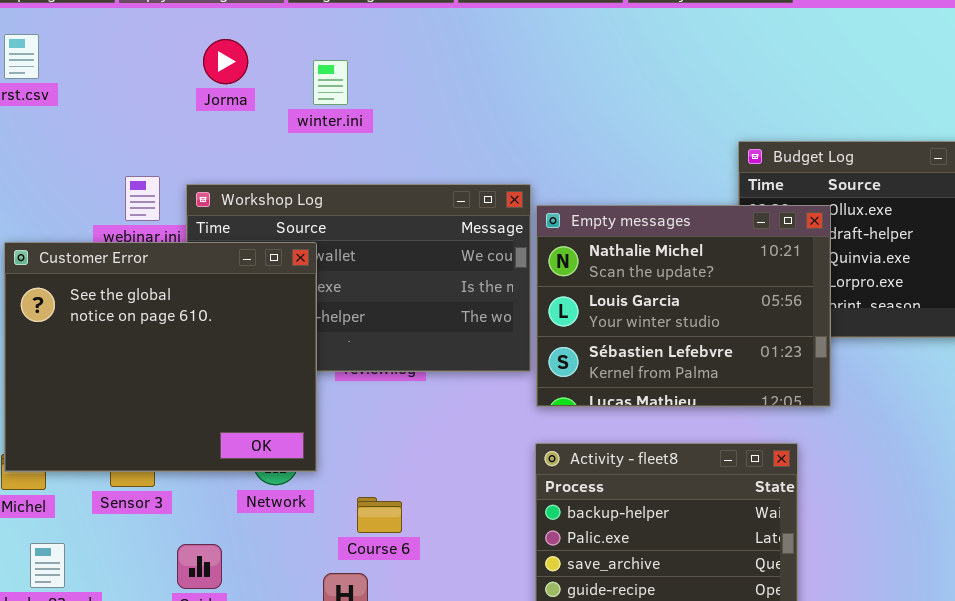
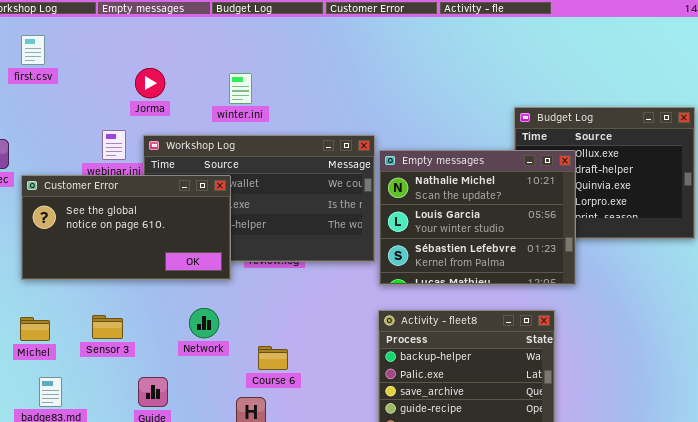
Jorma: [203,39,248,84] -> [135,68,165,98], moved
winter.ini: [313,60,348,105] -> [229,73,252,104], moved
Customer Error: [4,242,317,472] -> [21,175,231,280], resized

